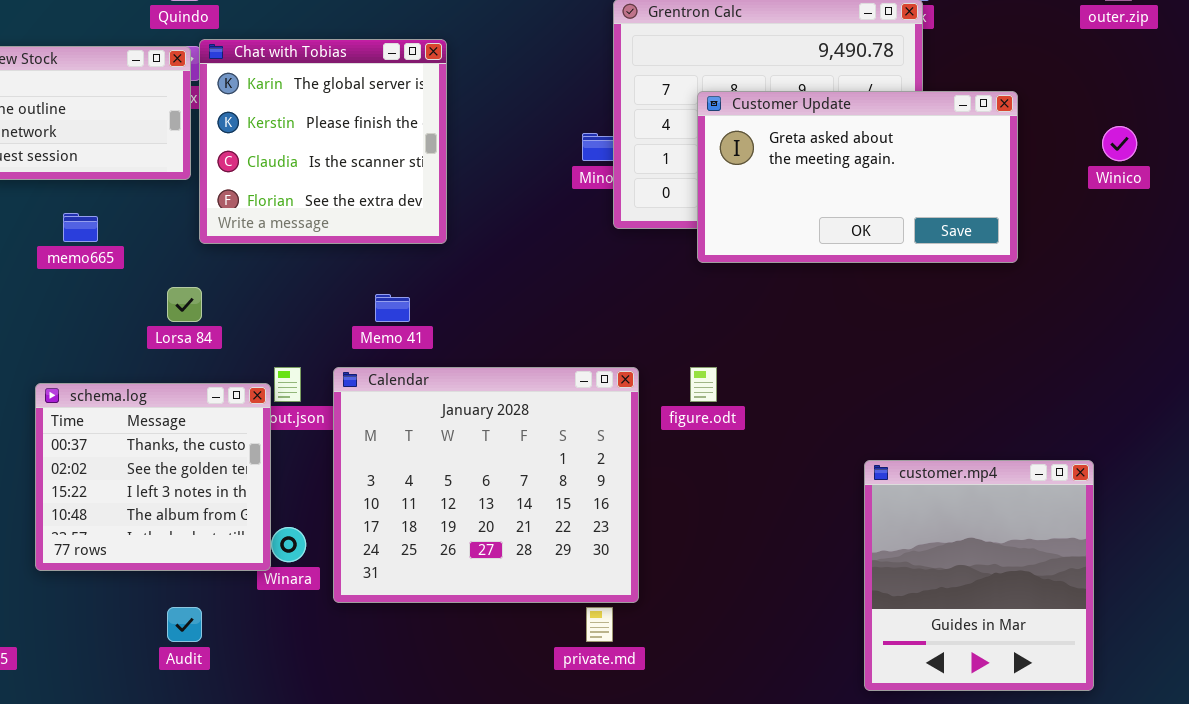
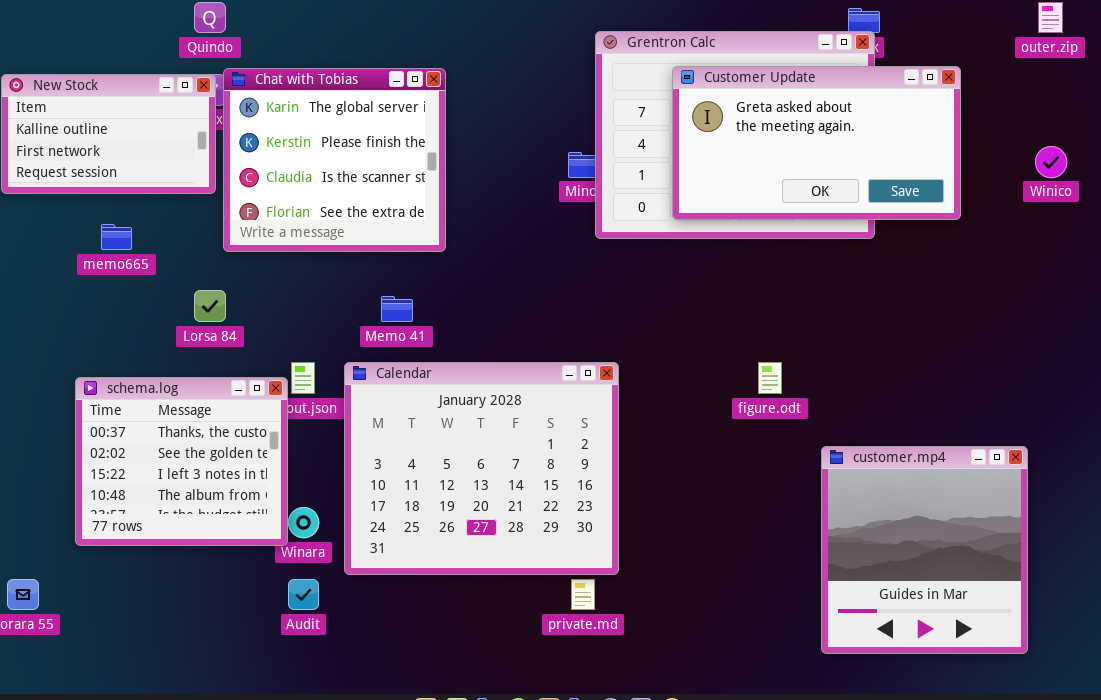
Customer Update: [697,91,1018,263] -> [672,66,961,220], moved
figure.odt: [690,367,717,402] -> [758,362,782,394], moved
Audit: [167,607,202,642] -> [288,579,319,610], moved

